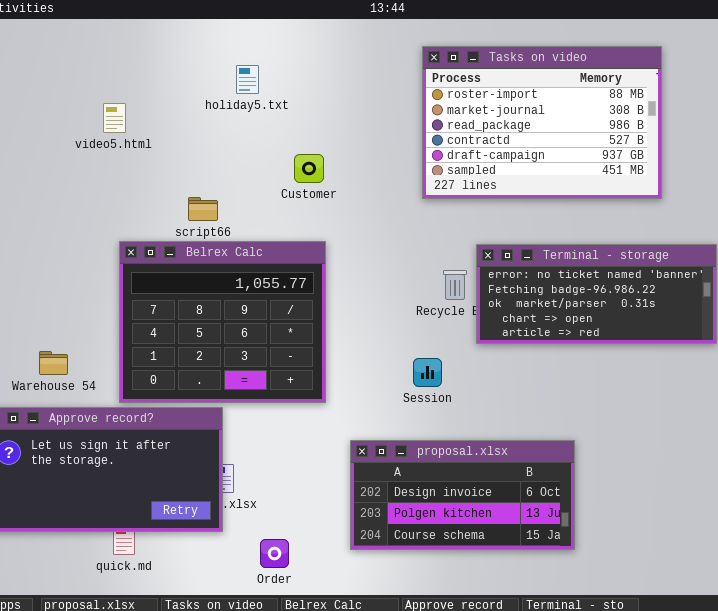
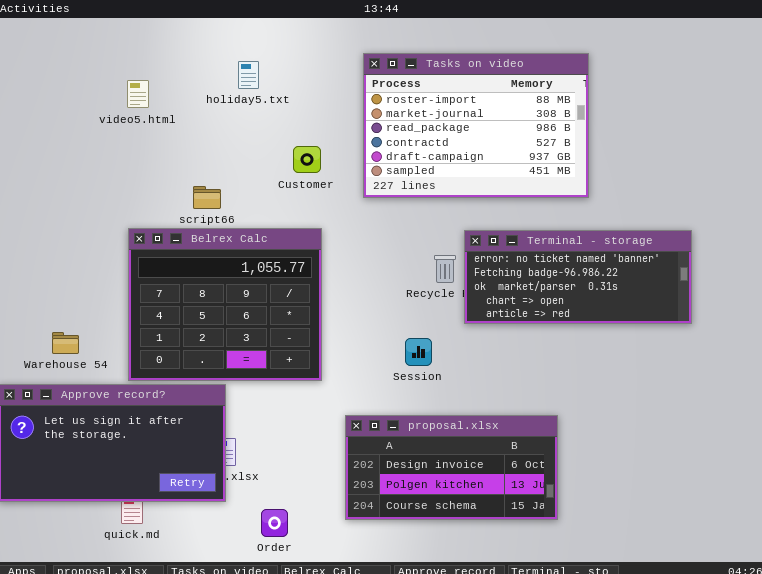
Tasks on video: [422,46,662,199] -> [363,53,589,198], moved
video5.html: [103,103,126,133] -> [127,80,149,108], moved

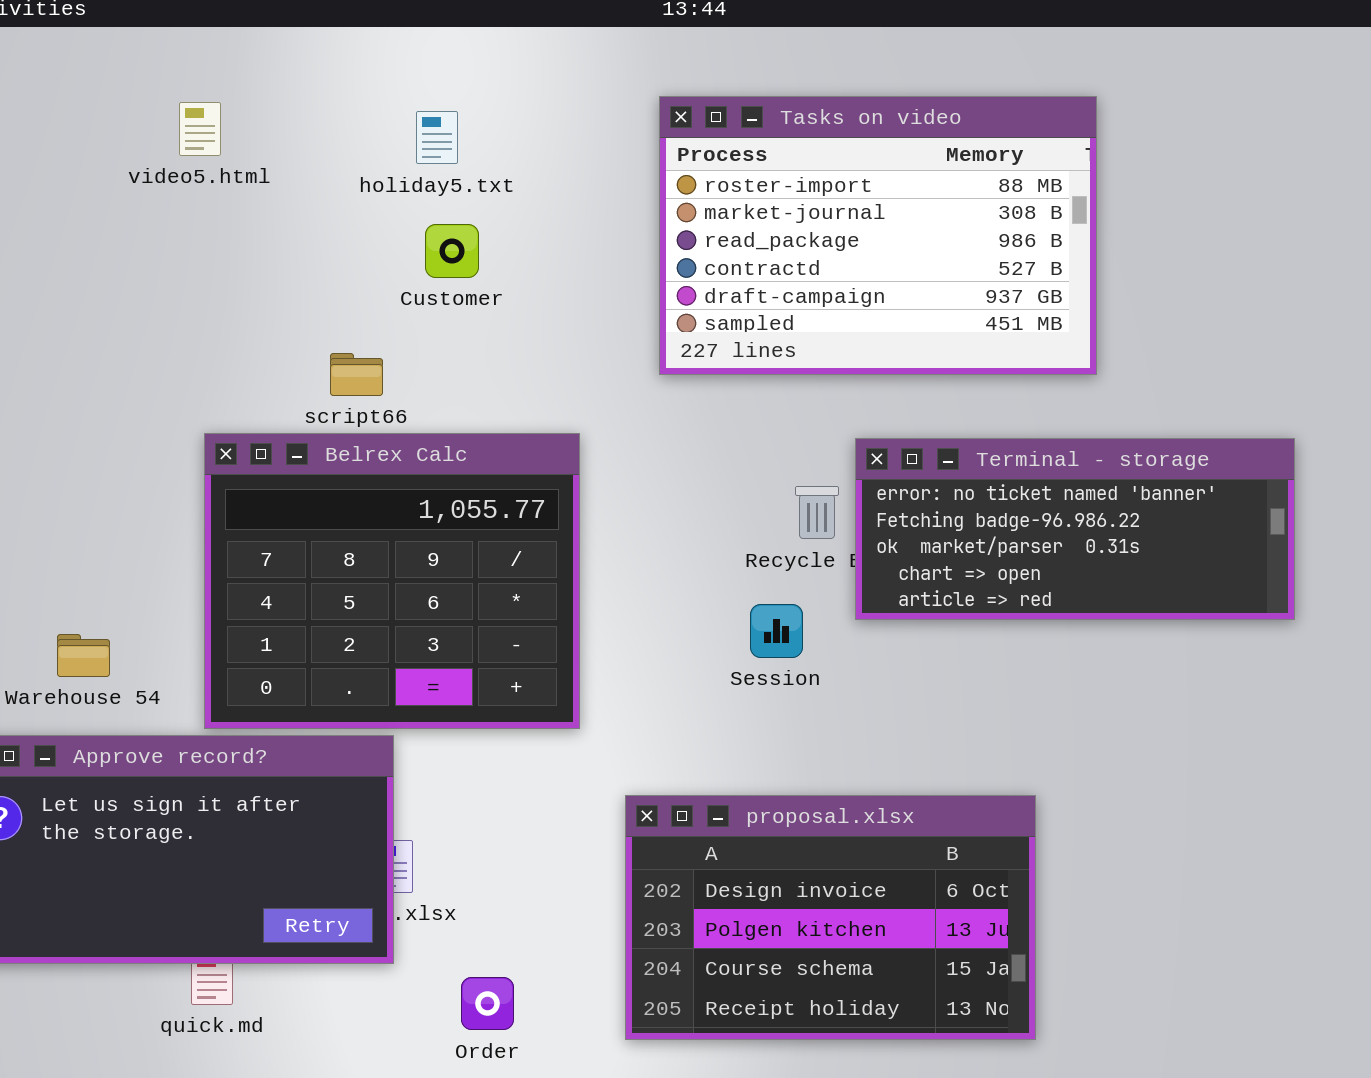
video5.html: [127,80,149,108] -> [179,102,221,156], moved
Customer: [293,146,321,173] -> [425,224,479,278], moved
Session: [405,338,432,366] -> [750,604,803,658], moved
proposal.xlsx: [345,415,558,520] -> [625,795,1036,1040], resized

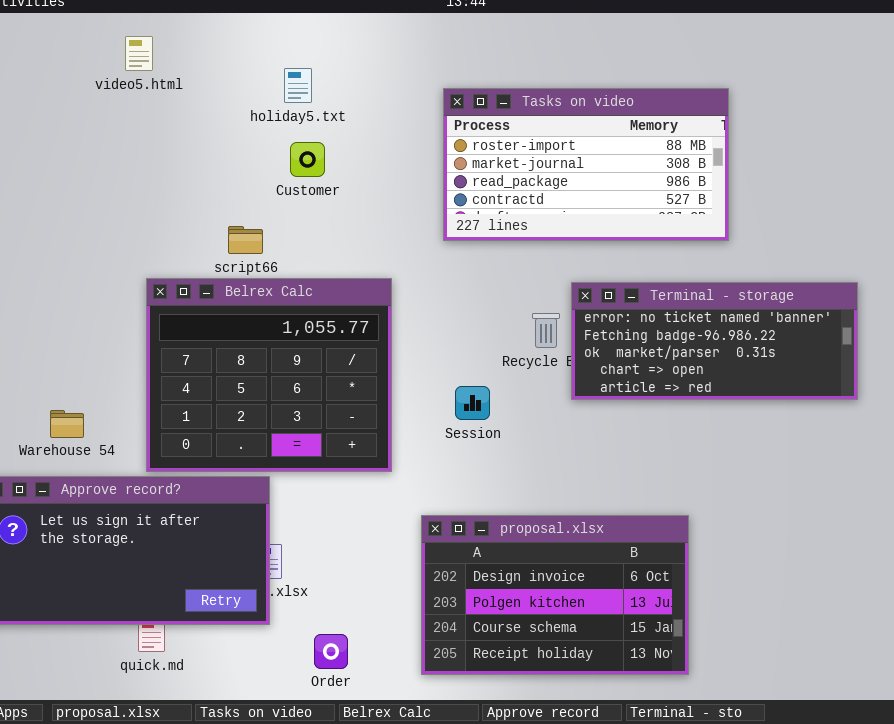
Tasks on video: [659,96,1097,375] -> [443,88,729,241], resized
video5.html: [179,102,221,156] -> [125,36,153,71], moved
Session: [750,604,803,658] -> [455,386,490,420], moved

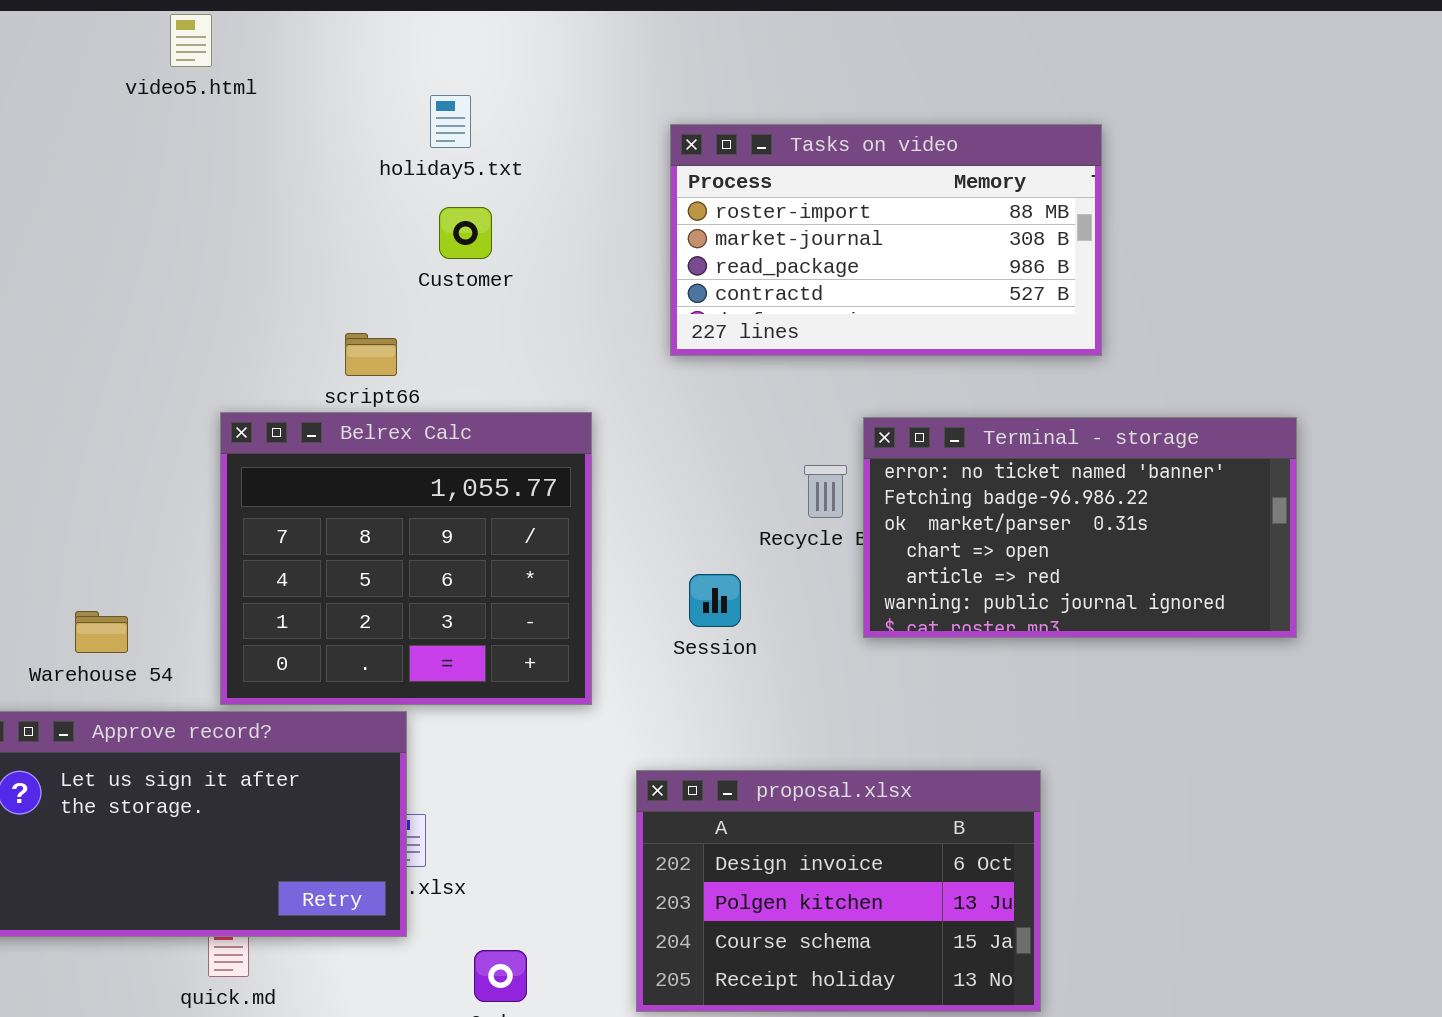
video5.html: [125,36,153,71] -> [170,14,212,67], moved
Terminal - storage: [571,282,858,400] -> [863,417,1297,638], resized

